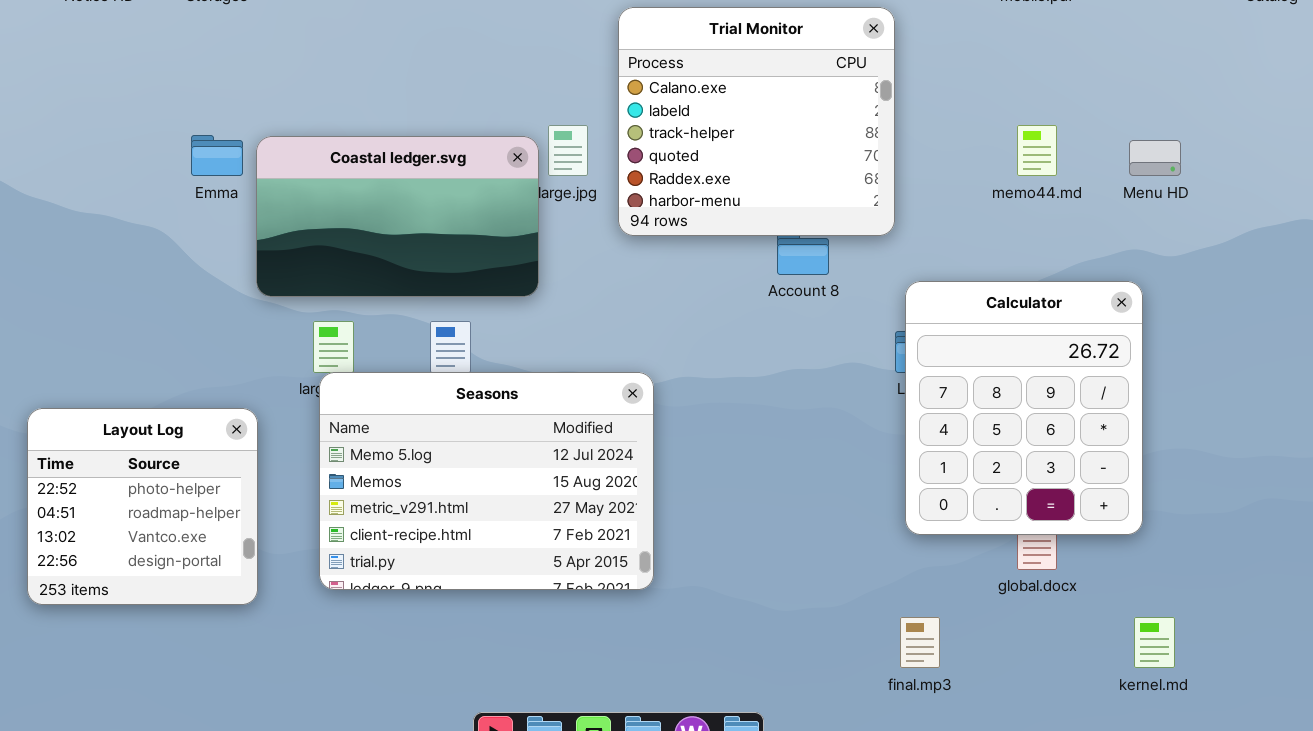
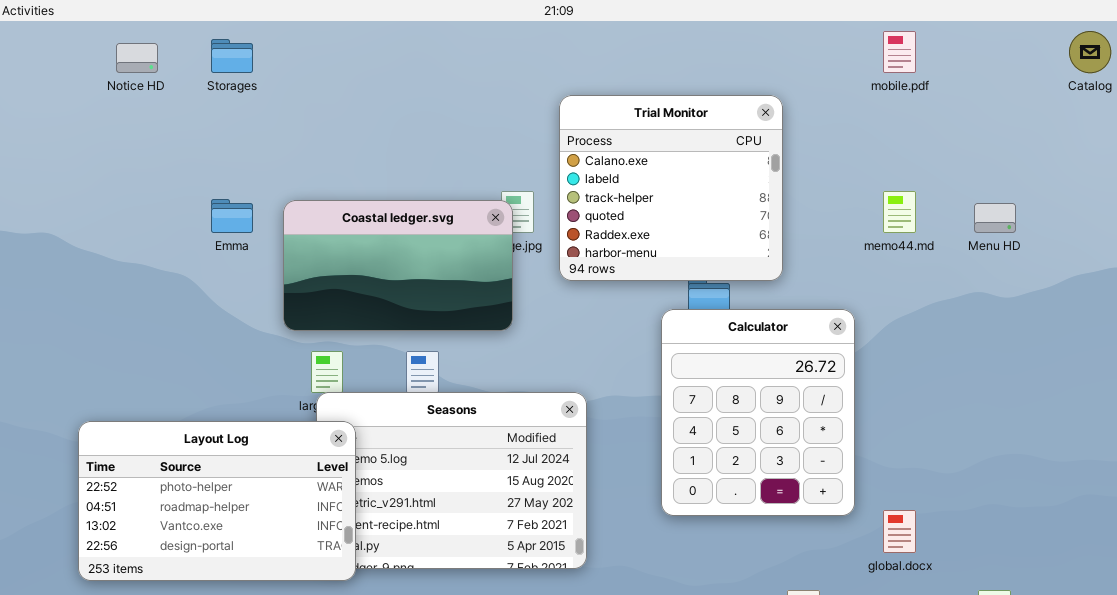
Coastal ledger.svg: [256,136,539,297] -> [283,200,513,331], moved
Calculator: [905,281,1143,535] -> [661,309,855,516], moved
Layout Log: [27,408,258,605] -> [78,421,356,581], resized

